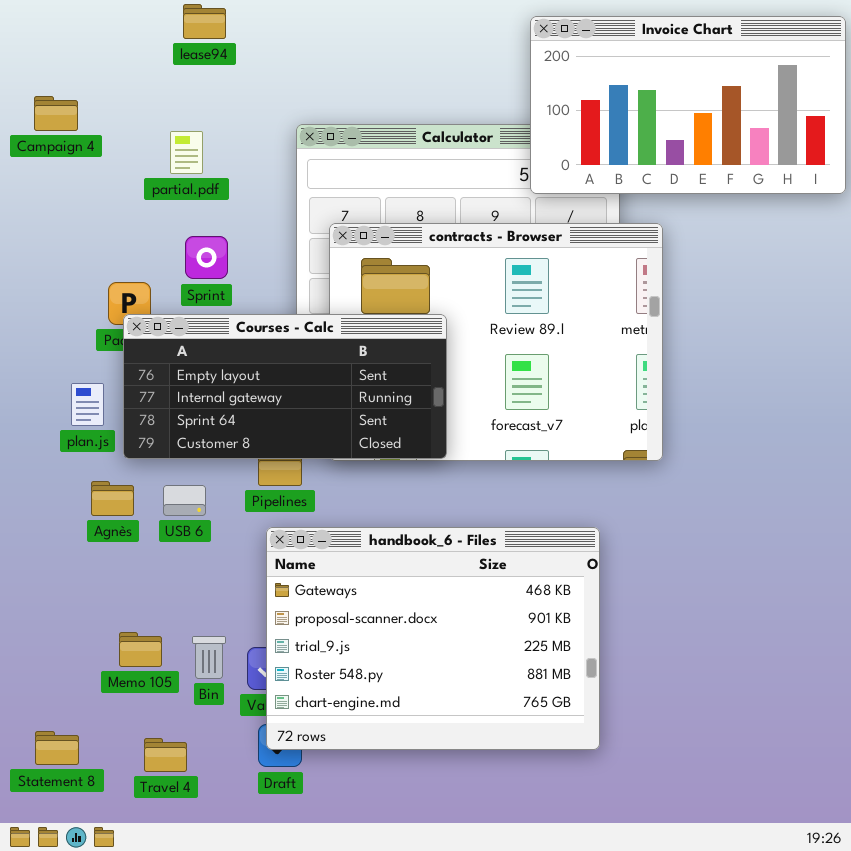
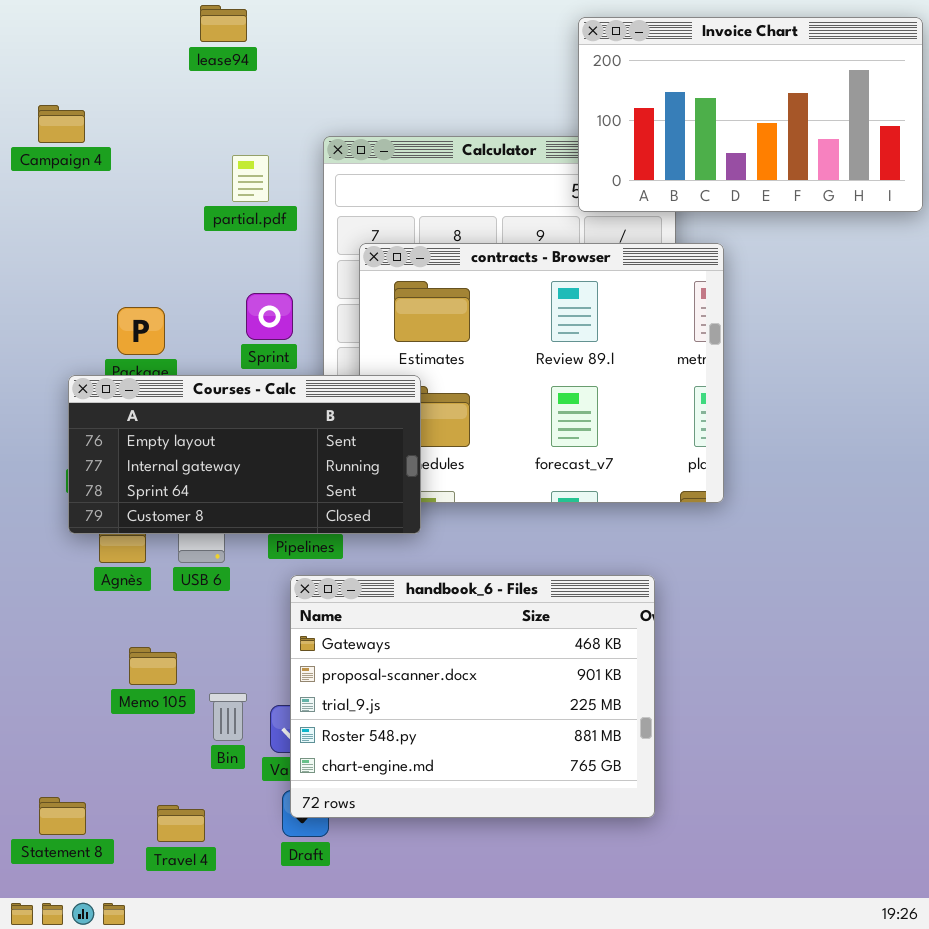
partial.pdf: [170,131,203,174] -> [232,155,269,202], moved
Sprint: [185,236,228,279] -> [246,293,293,340], moved
Courses - Calc: [123,314,447,459] -> [68,375,421,534], moved
Memo 105: [119,632,162,667] -> [129,647,177,685], moved

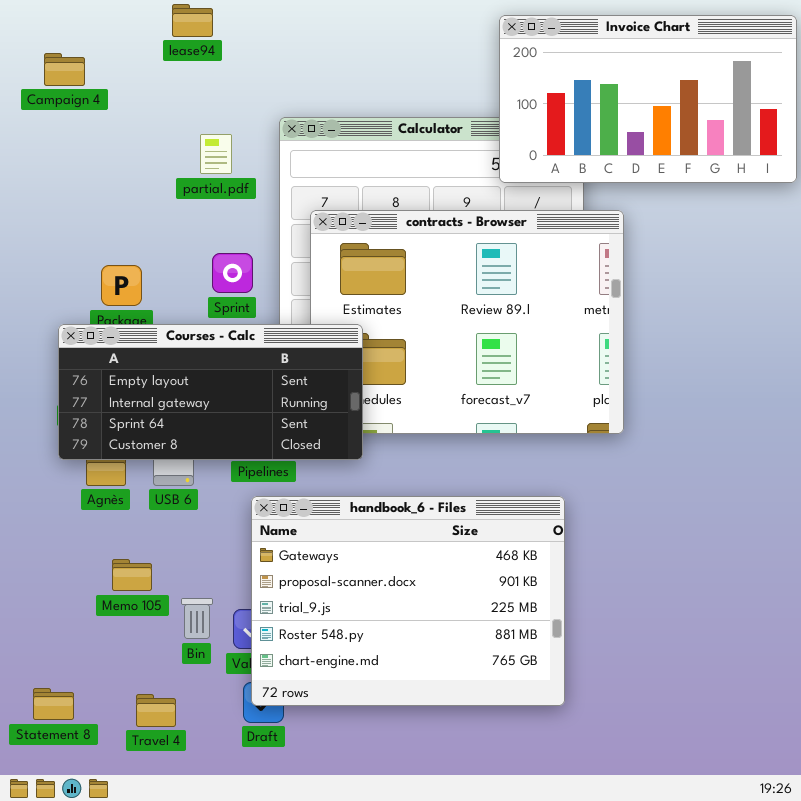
Campaign 4: [38,105,85,143] -> [44,53,85,86], moved

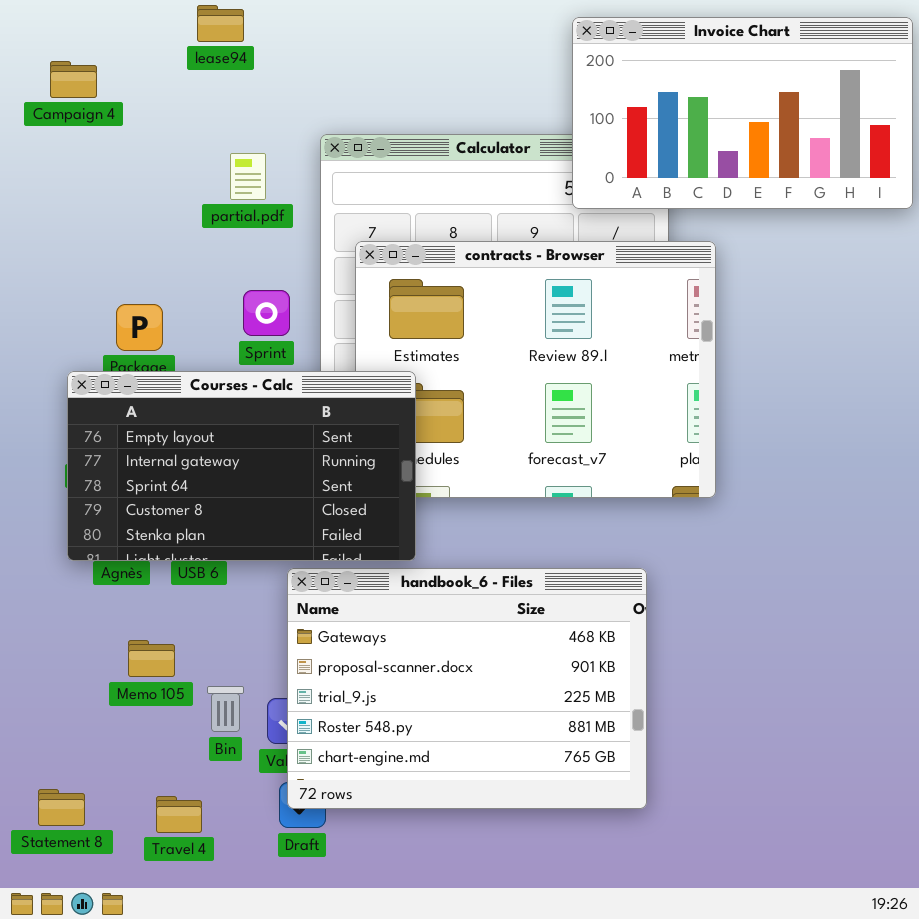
Courses - Calc: [58,324,363,460] -> [67,371,416,561], resized

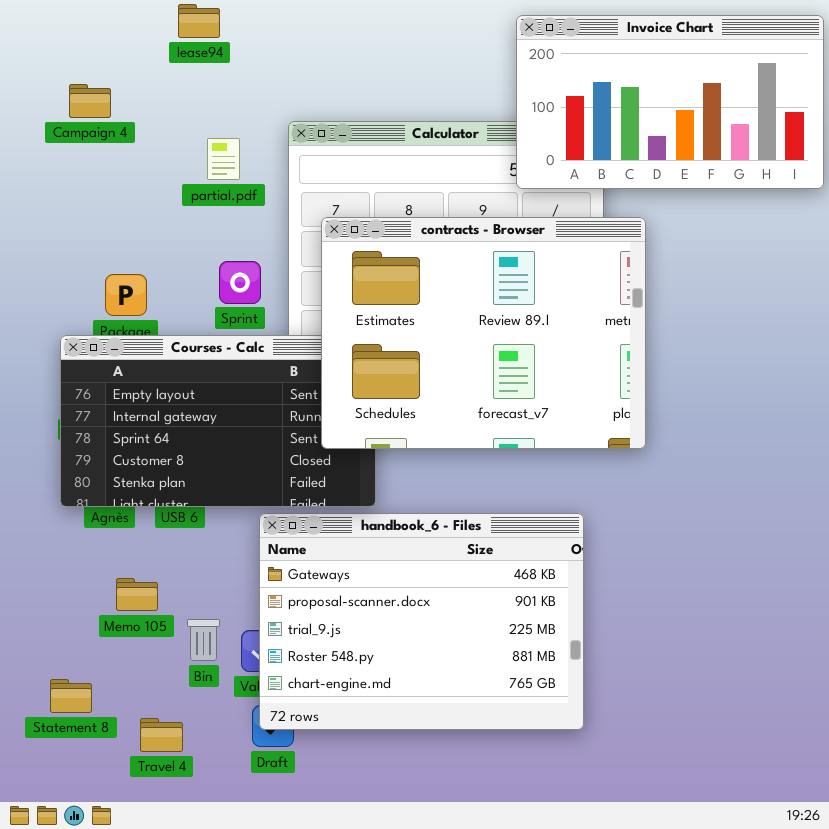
Campaign 4: [50,61,97,98] -> [69,84,111,118], moved
contracts - Browser: [355,241,716,498] -> [321,217,646,449], raised
Statement 8: [38,789,85,826] -> [50,679,92,713], moved

